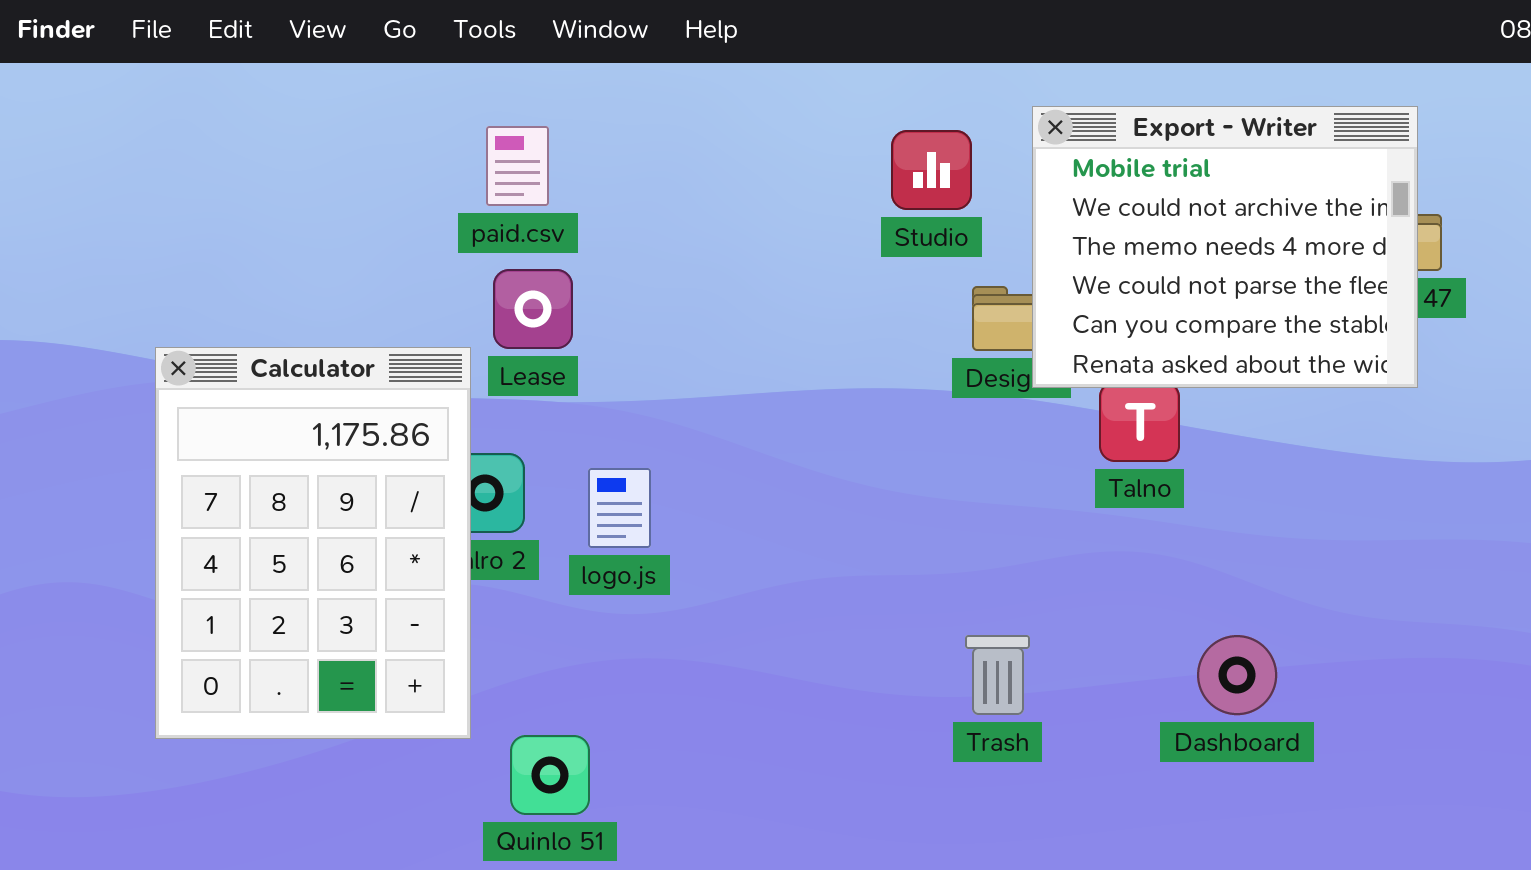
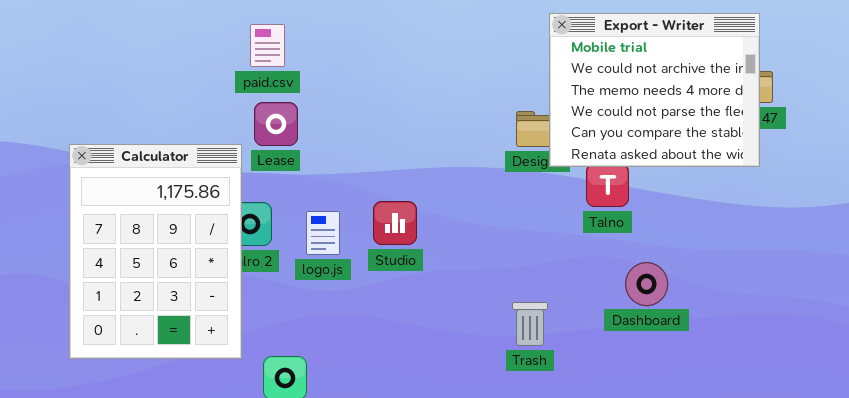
Studio: [891,130,972,210] -> [373,201,417,245], moved
Dashboard: [1197,635,1277,715] -> [625,262,668,306], moved

